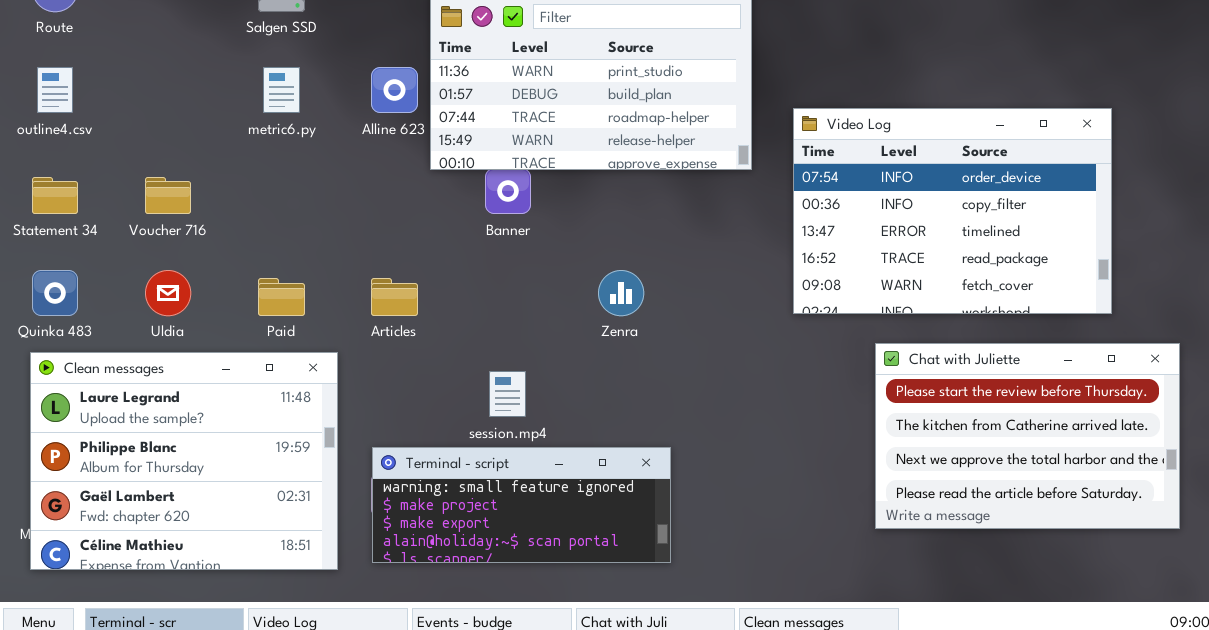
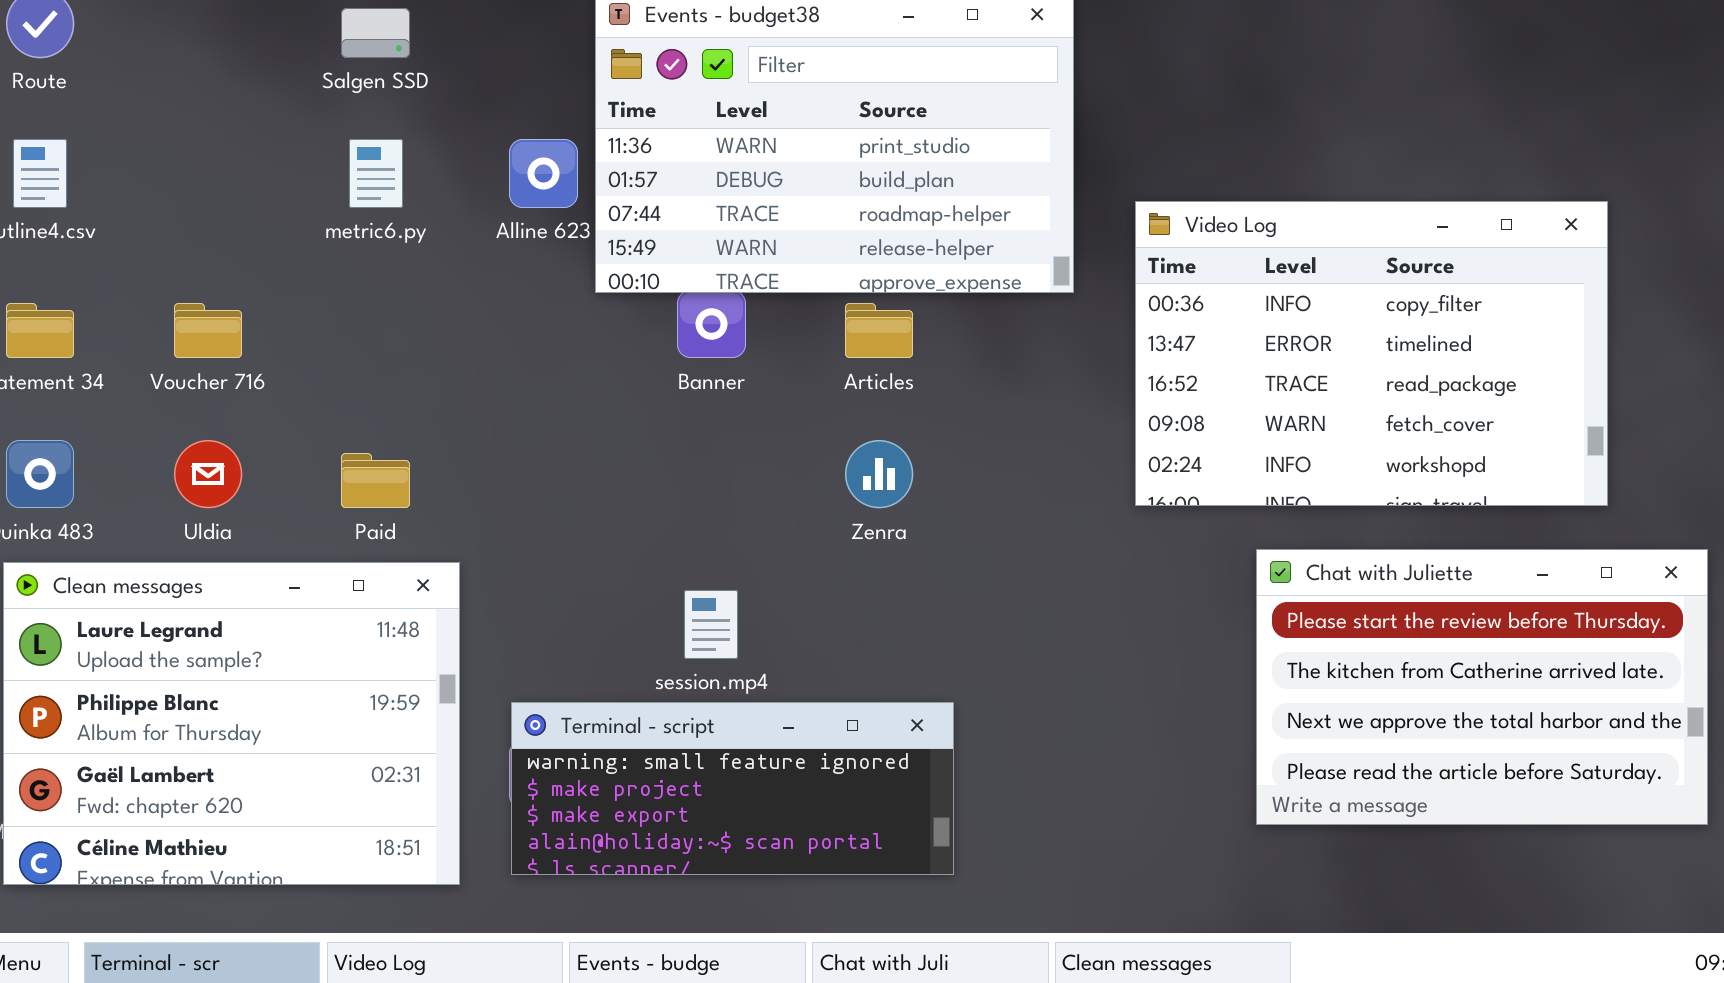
Video Log: [793,108,1112,314] -> [1135,201,1608,506], scrolled down 1 row
Articles: [371,278,418,316] -> [845,303,913,358], moved

